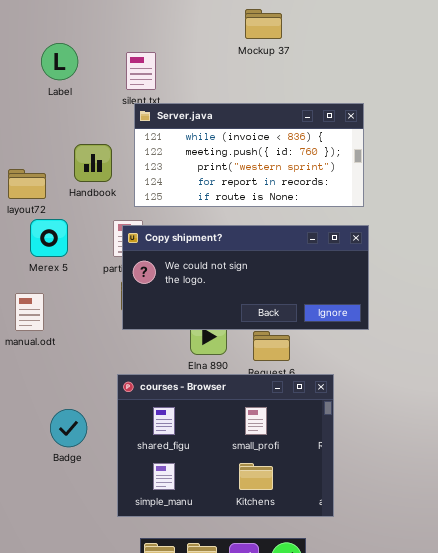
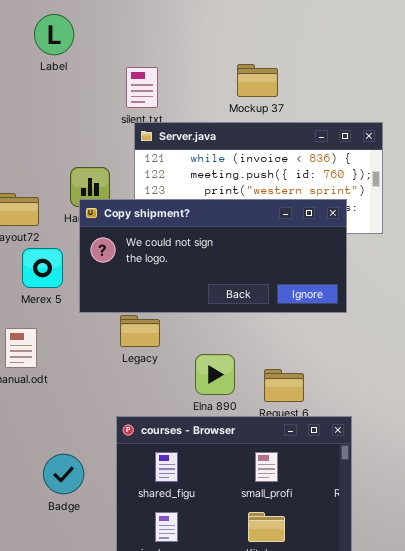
Mockup 37: [245,9,282,39] -> [237,64,278,97], moved
Label: [41,43,78,80] -> [34,14,74,55], moved
Copy shipment?: [122,225,369,330] -> [79,199,347,313], moved

